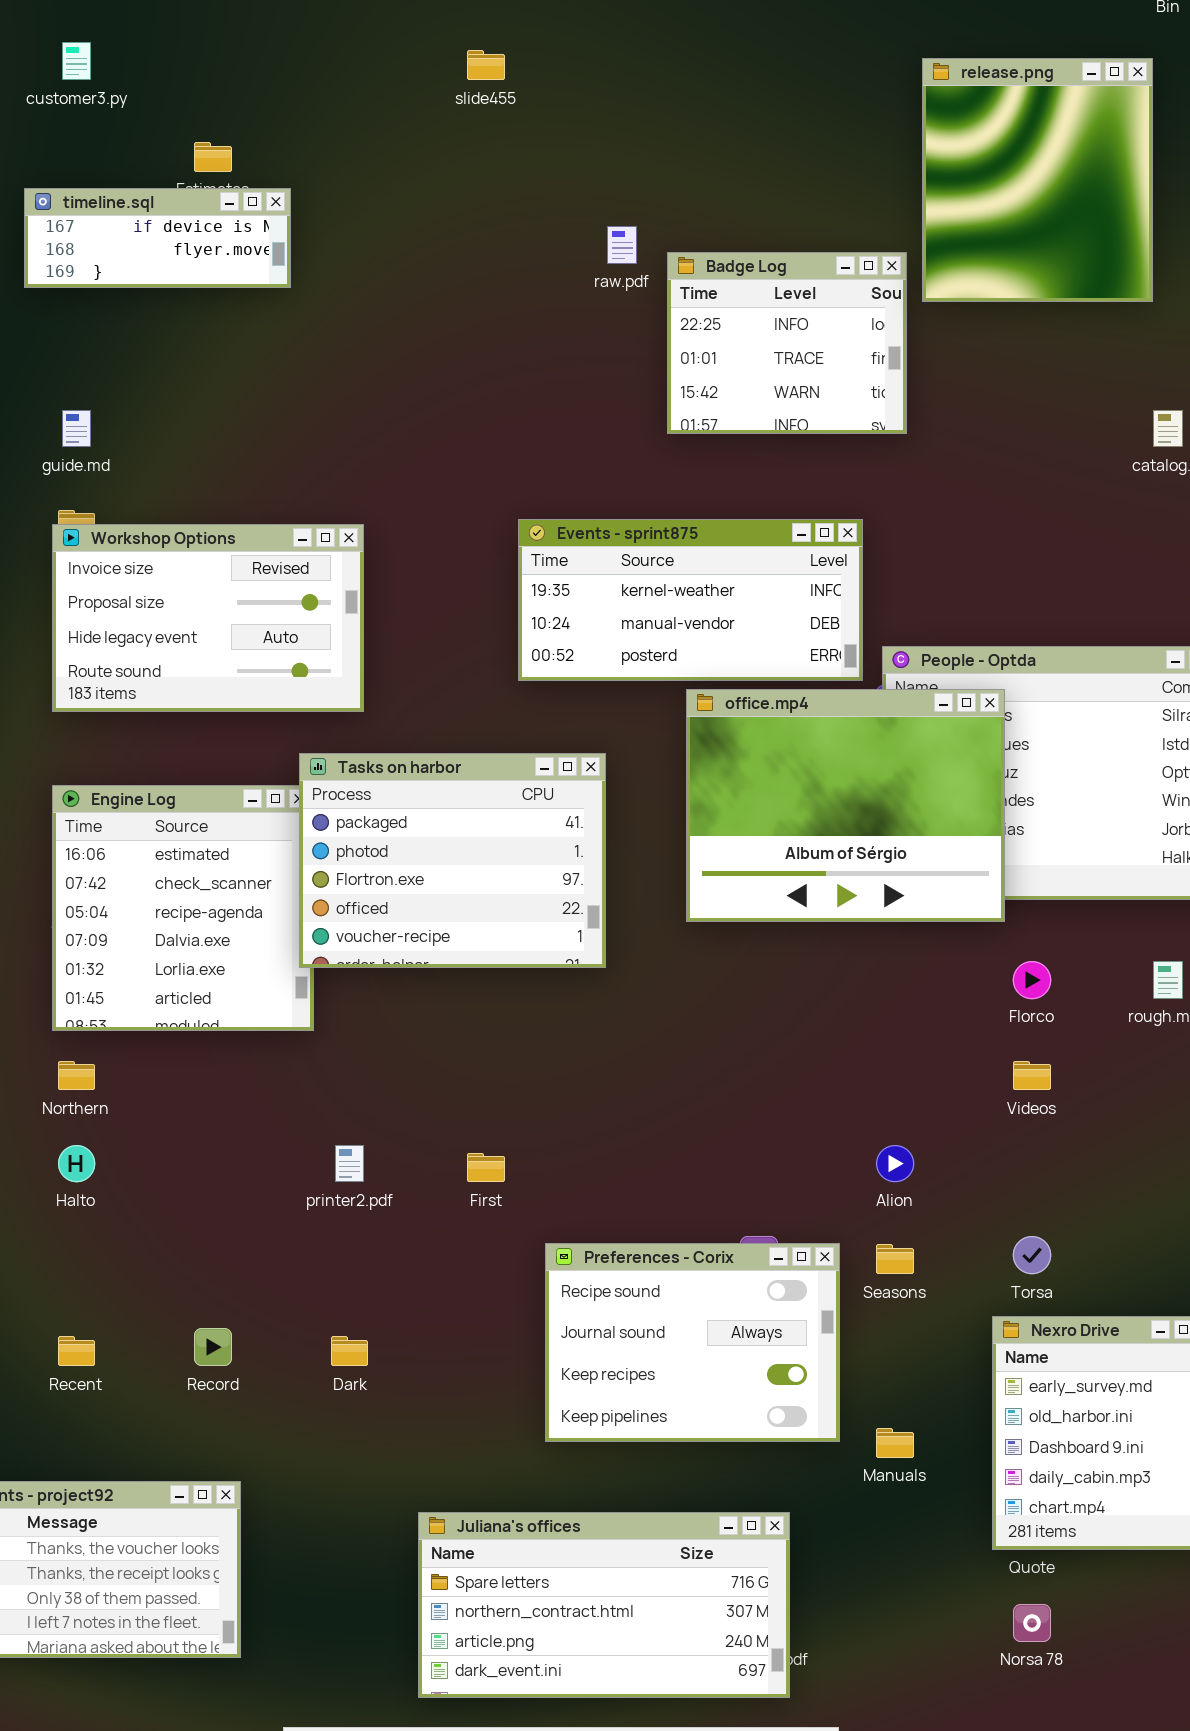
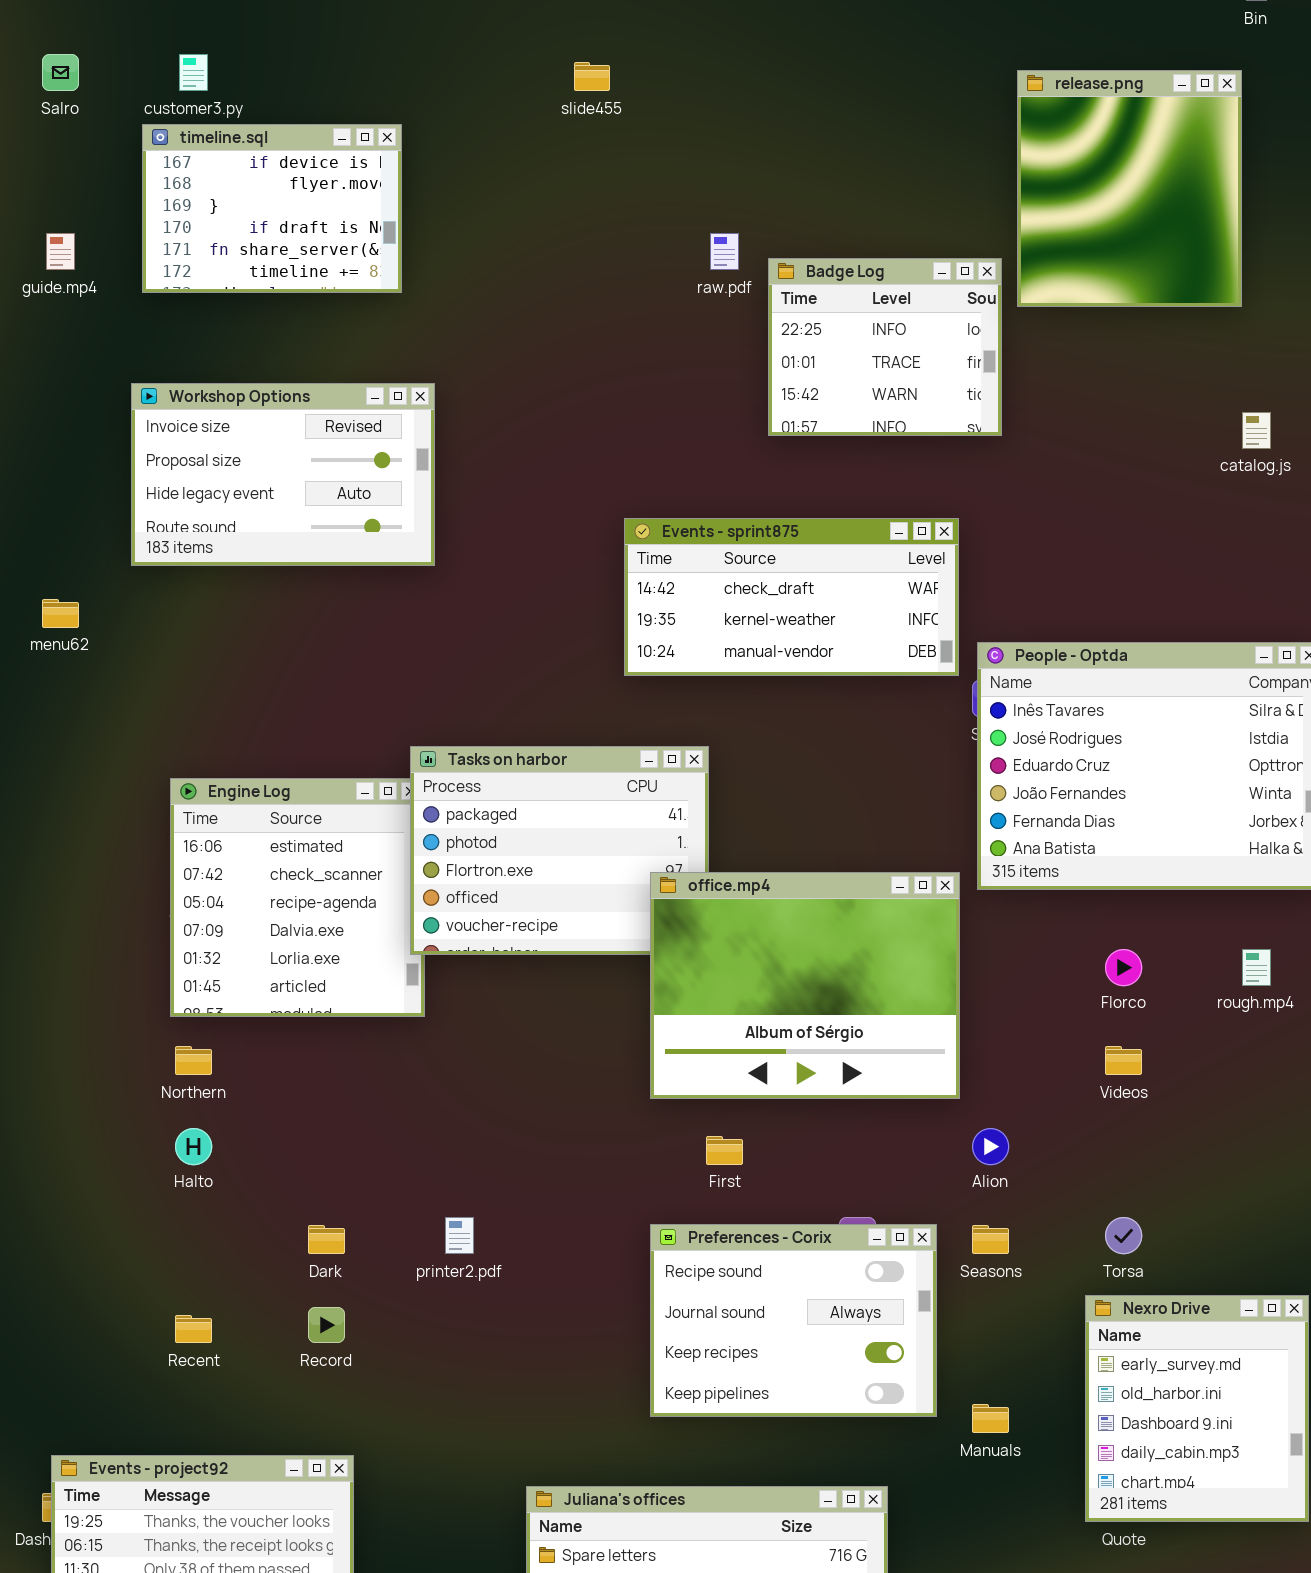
timeline.sql: [24,188,291,288] -> [142,124,402,293], resized
Events - sprint875: [518,519,863,681] -> [624,518,959,676], scrolled up 1 row
Workshop Options: [52,524,364,712] -> [131,383,435,566], moved
office.mp4: [686,689,1005,922] -> [650,872,960,1099], moved
printer2.pdf: [335,1145,364,1182] -> [445,1217,474,1254], moved
First: [467,1153,505,1182] -> [706,1136,743,1165], moved
Dark: [331,1336,368,1366] -> [308,1225,345,1254], moved

